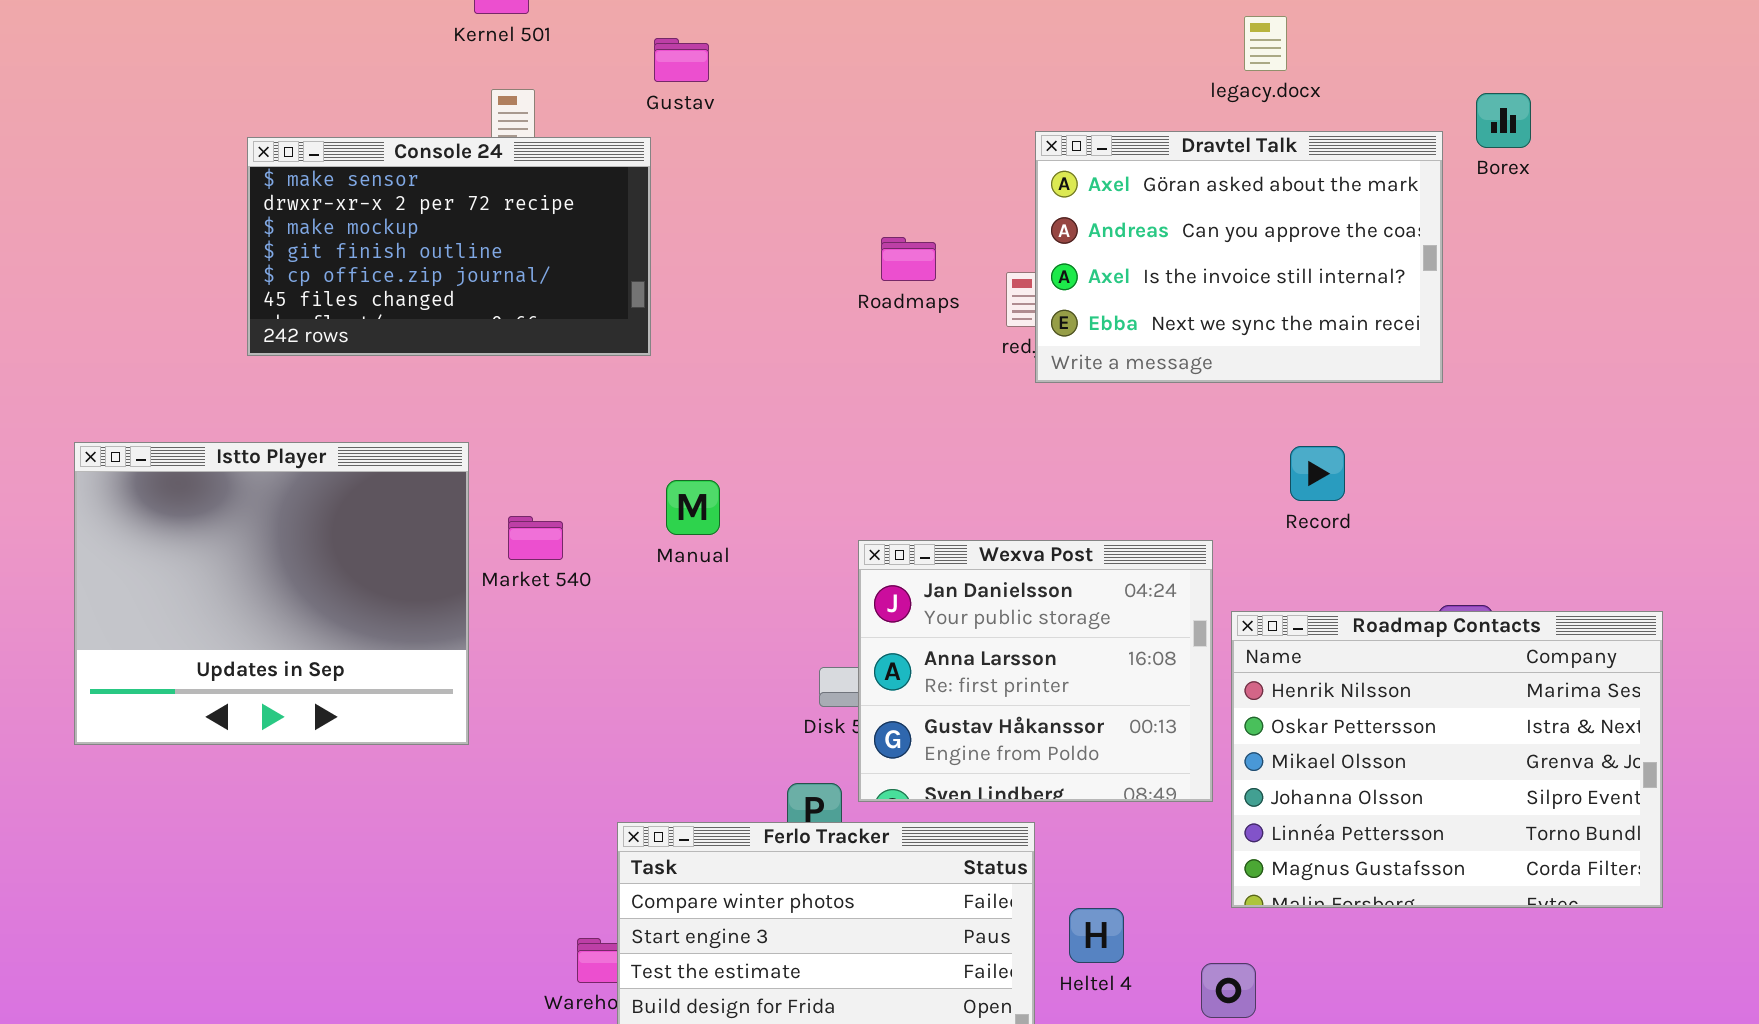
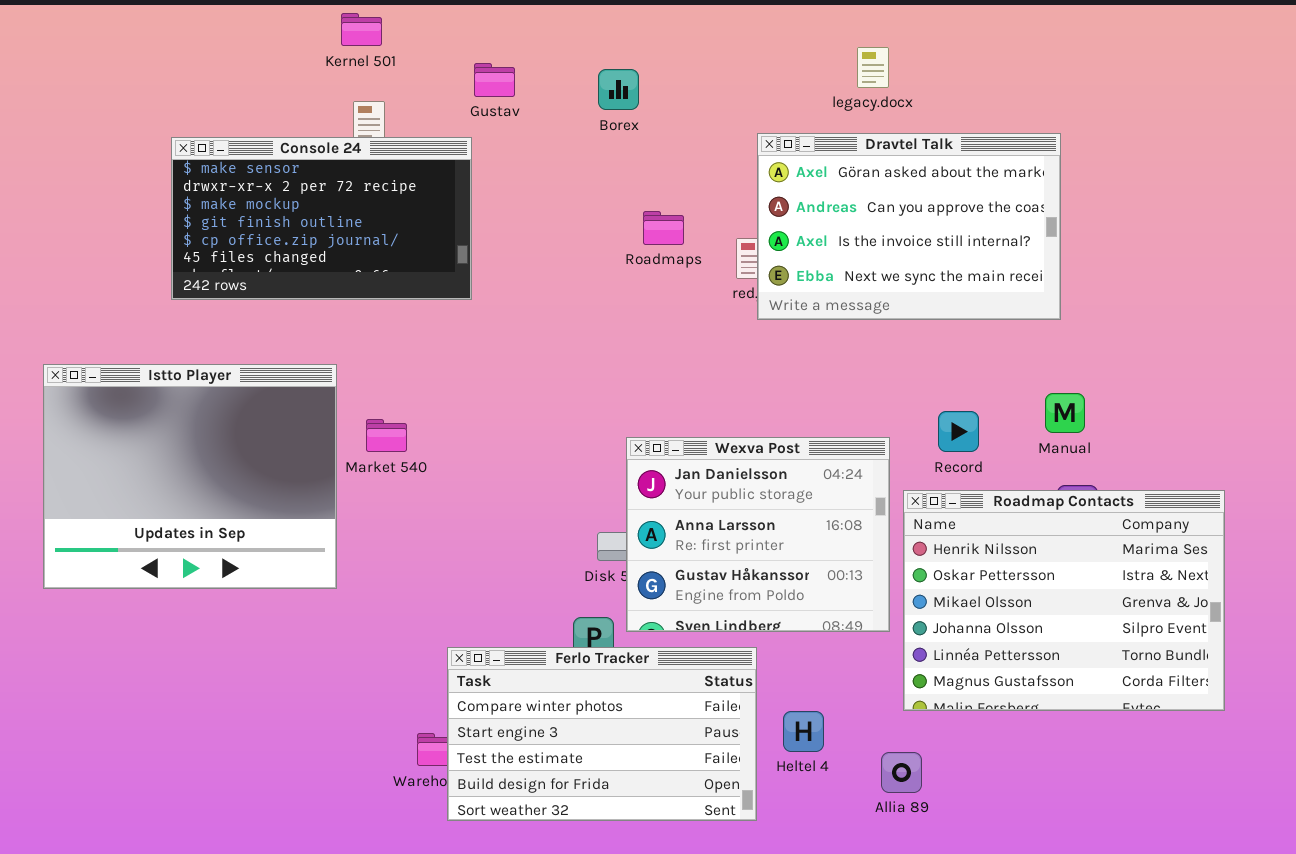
legacy.docx: [1244,16,1287,71] -> [857,47,889,88], moved
Borex: [1476,93,1531,148] -> [598,69,639,110], moved
Record: [1290,446,1345,501] -> [938,411,979,452], moved
Manual: [666,480,720,535] -> [1045,393,1085,433], moved

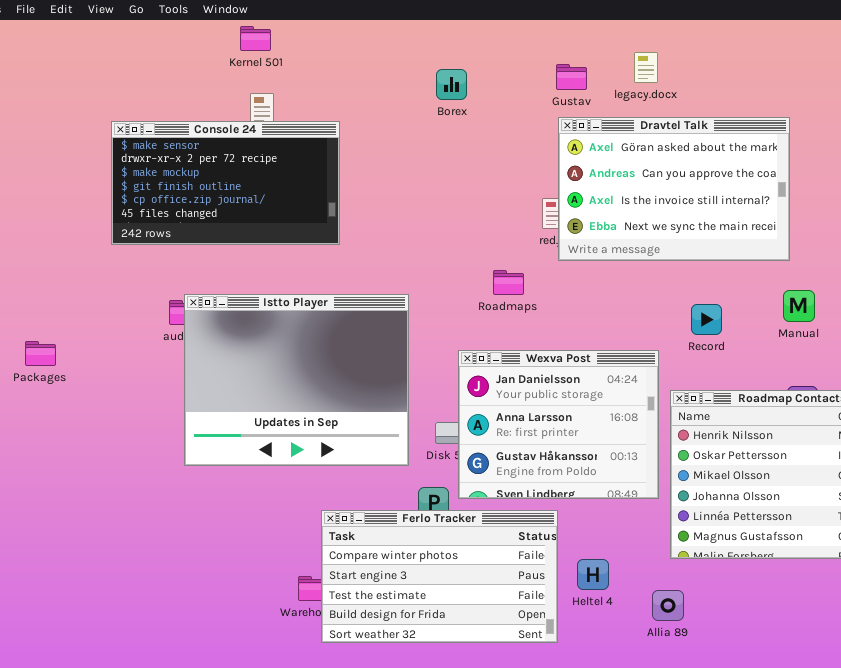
Gustav: [474,63,515,97] -> [556,64,587,90], moved
Roadmaps: [643,211,684,245] -> [493,270,524,295], moved
Istto Player: [43,364,337,589] -> [184,294,409,466], moved
Manual: [1045,393,1085,433] -> [783,290,815,322], moved
Record: [938,411,979,452] -> [691,304,722,335], moved

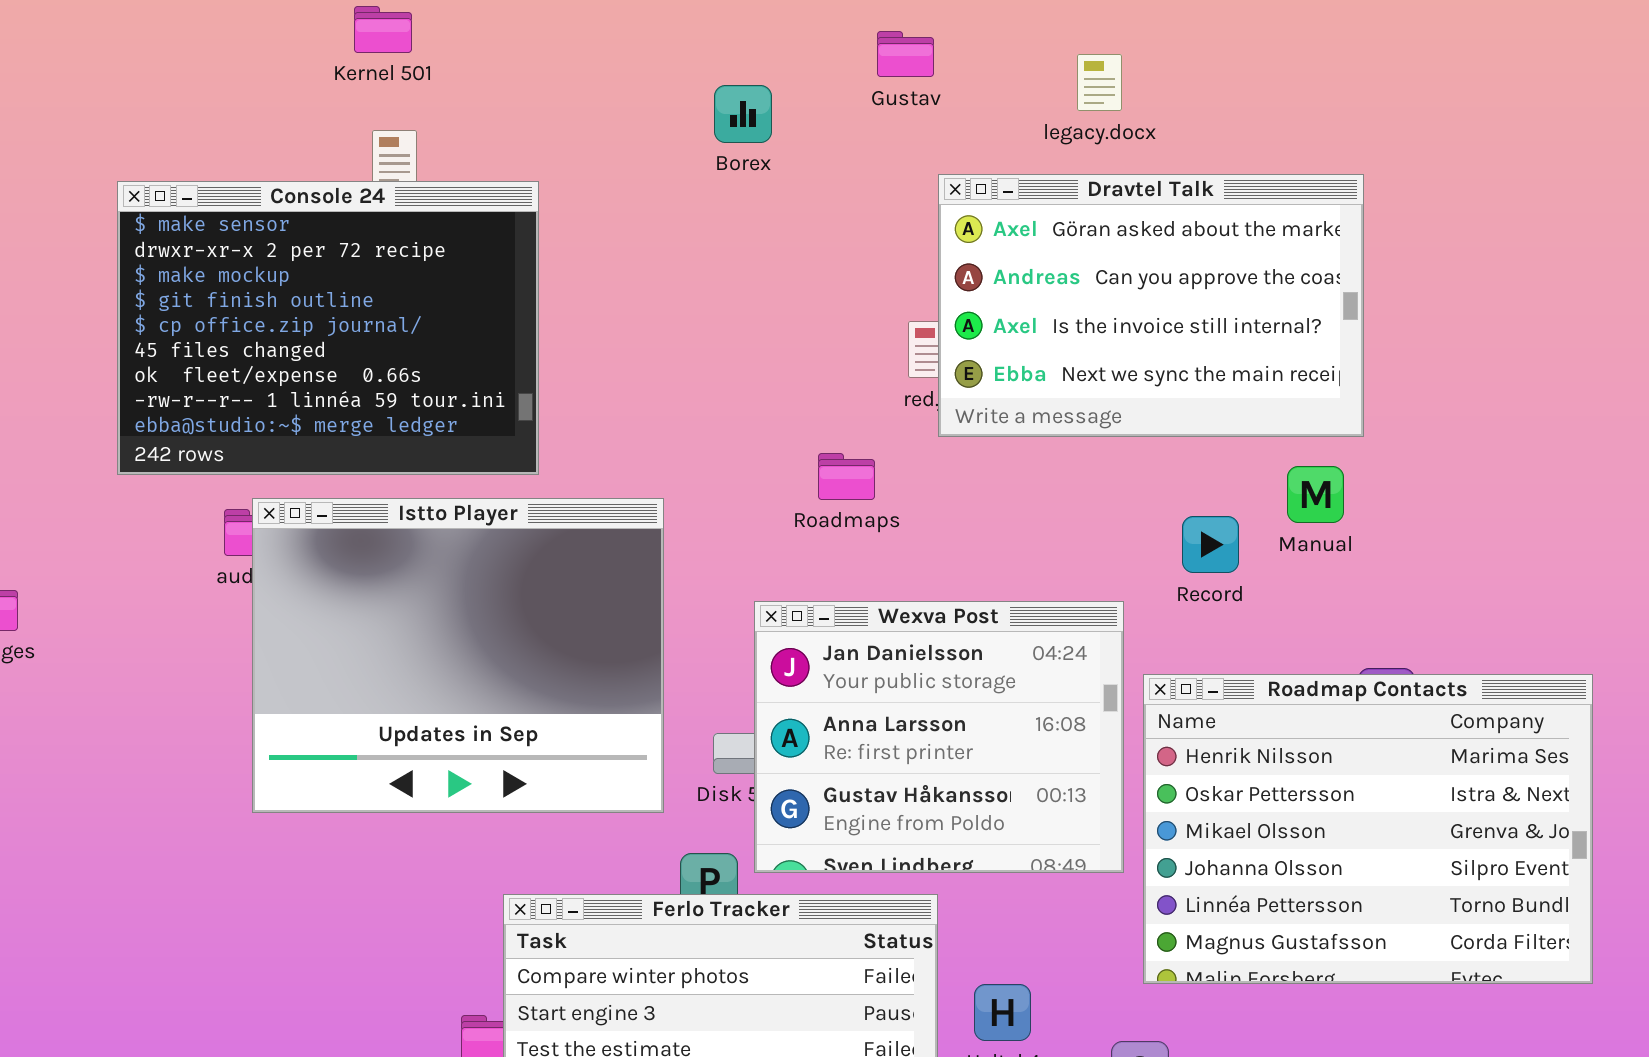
Gustav: [556,64,587,90] -> [877,31,934,77], moved
Console 24: [111,121,340,245] -> [117,181,539,475], resized
Manual: [783,290,815,322] -> [1287,466,1344,523], moved

